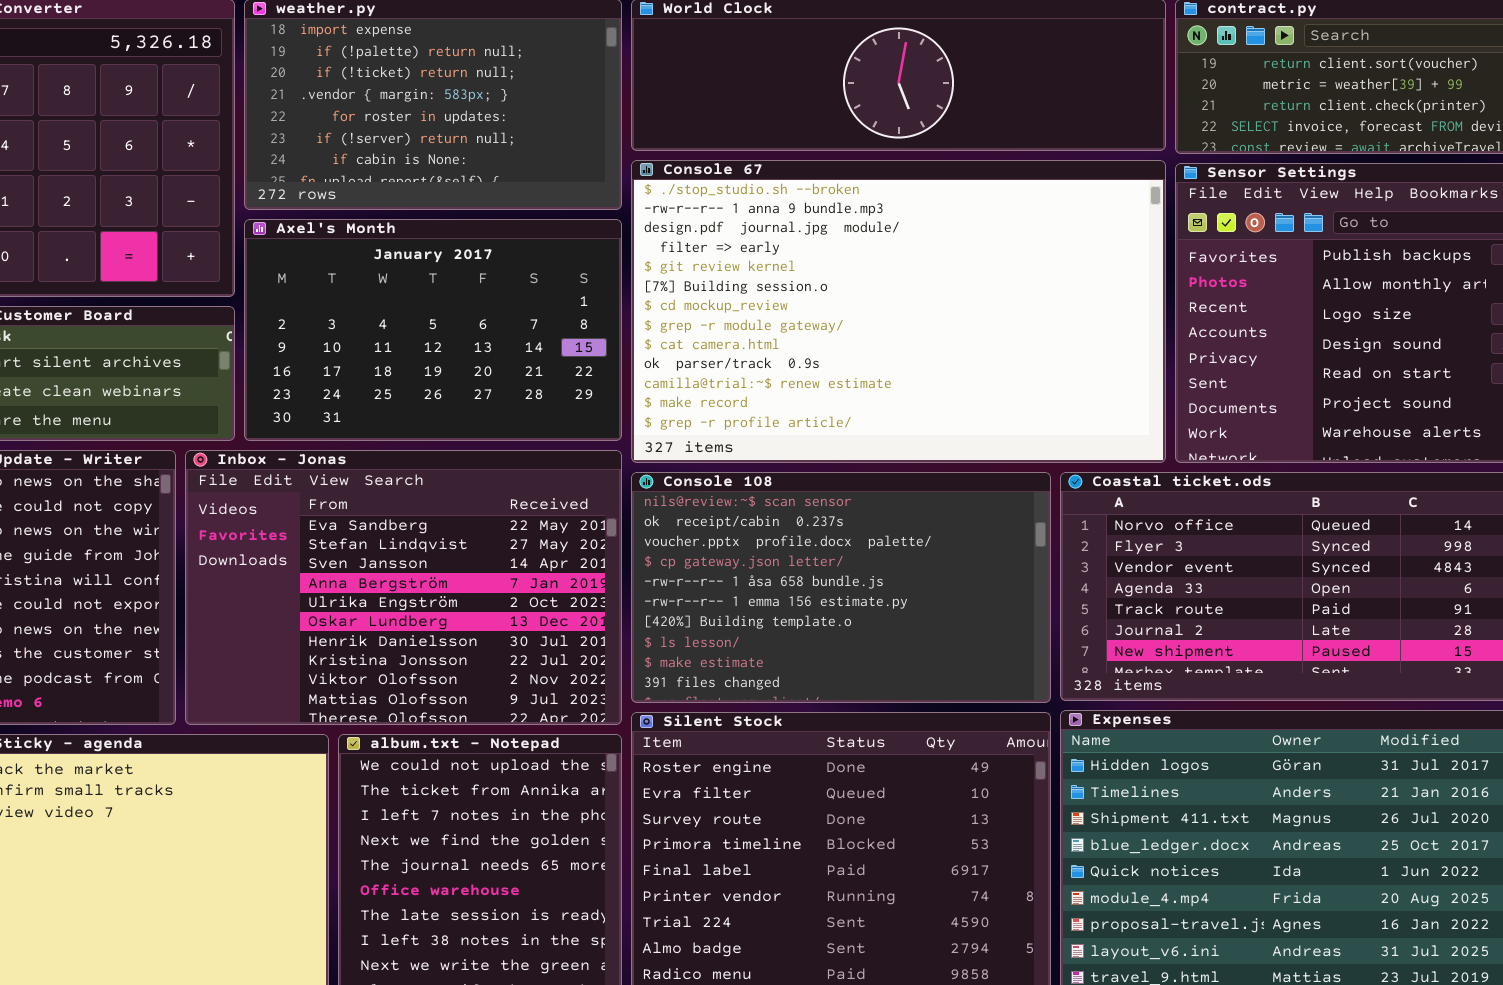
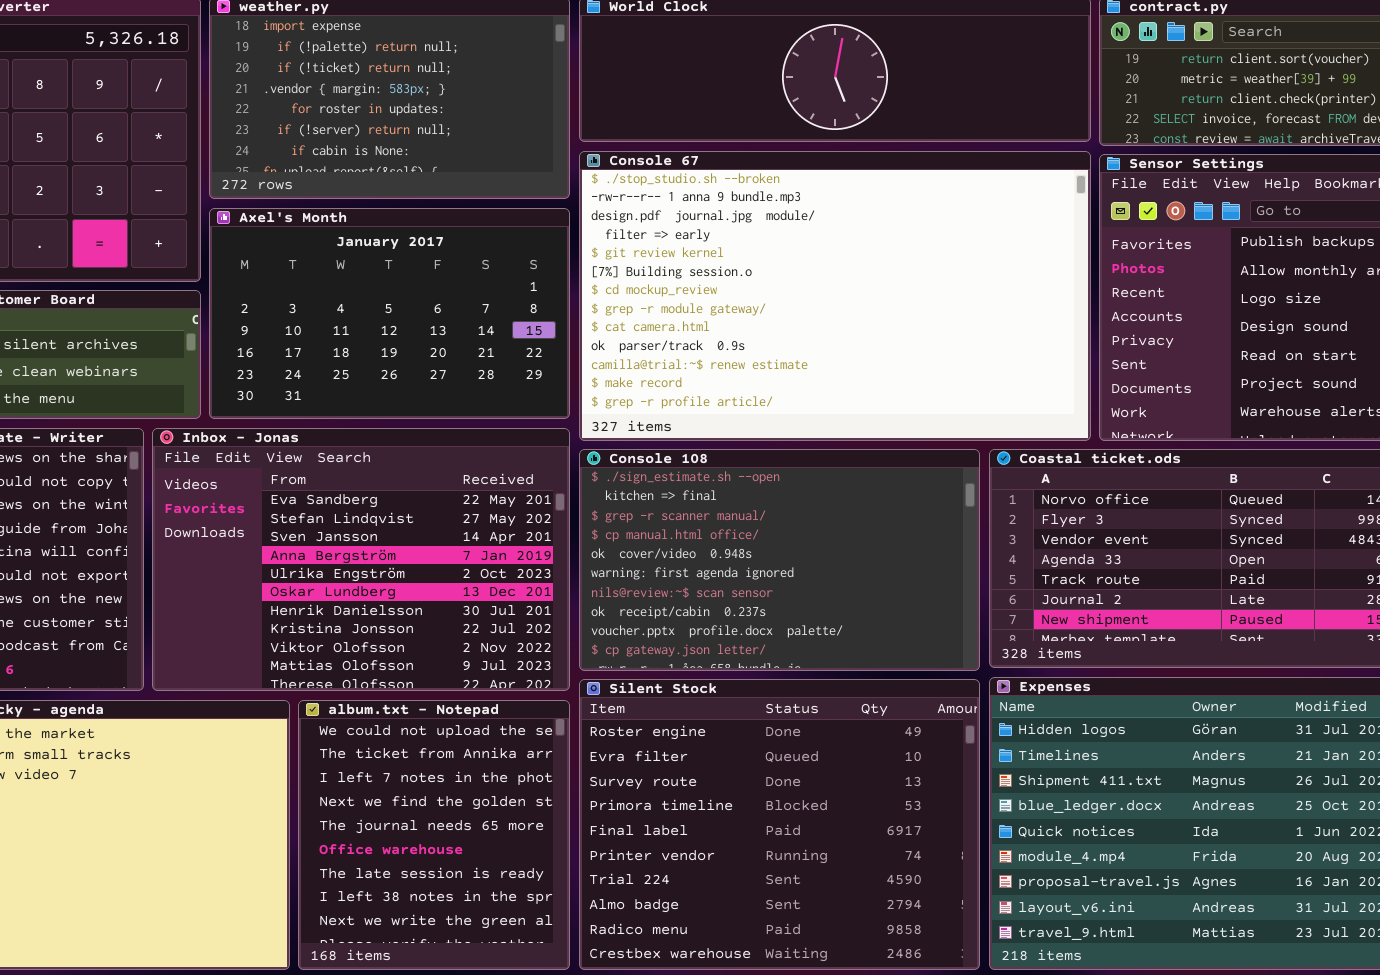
Console 108: [631,472,1051,703] -> [579,449,980,671], scrolled up 6 rows

